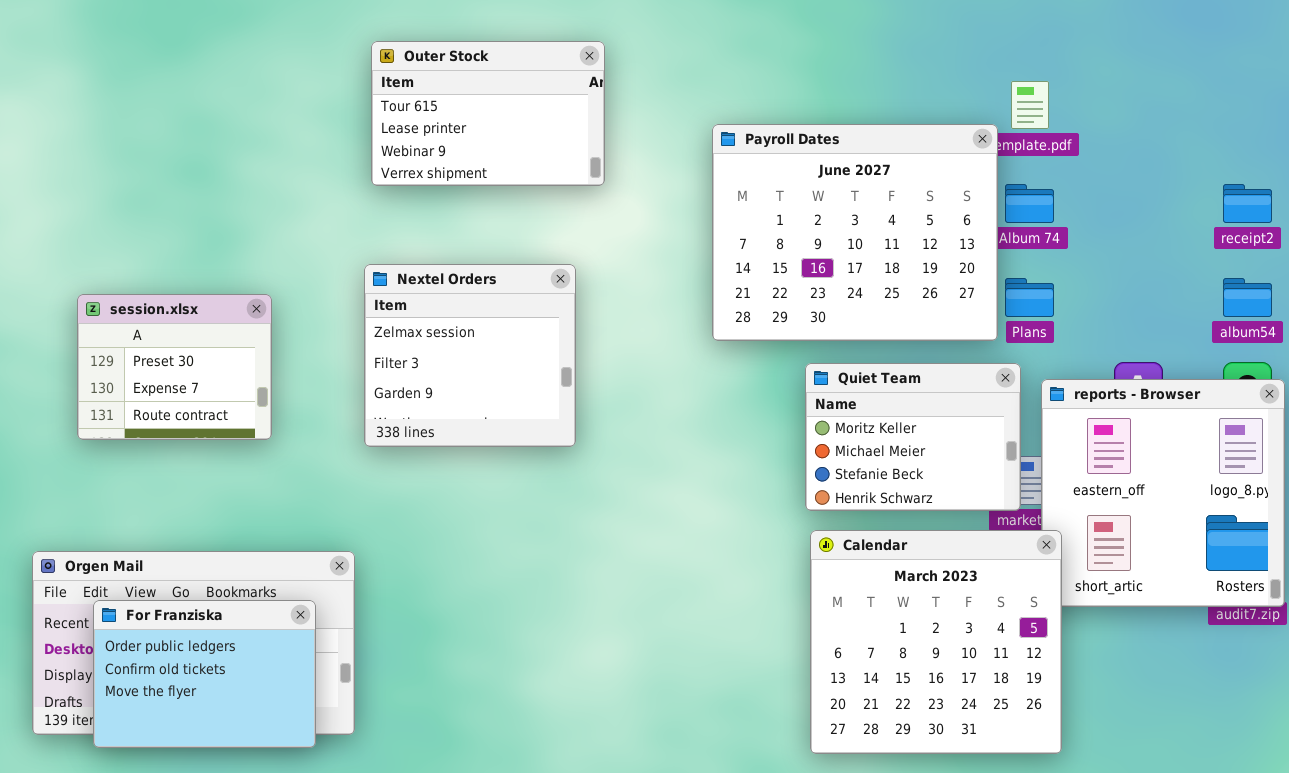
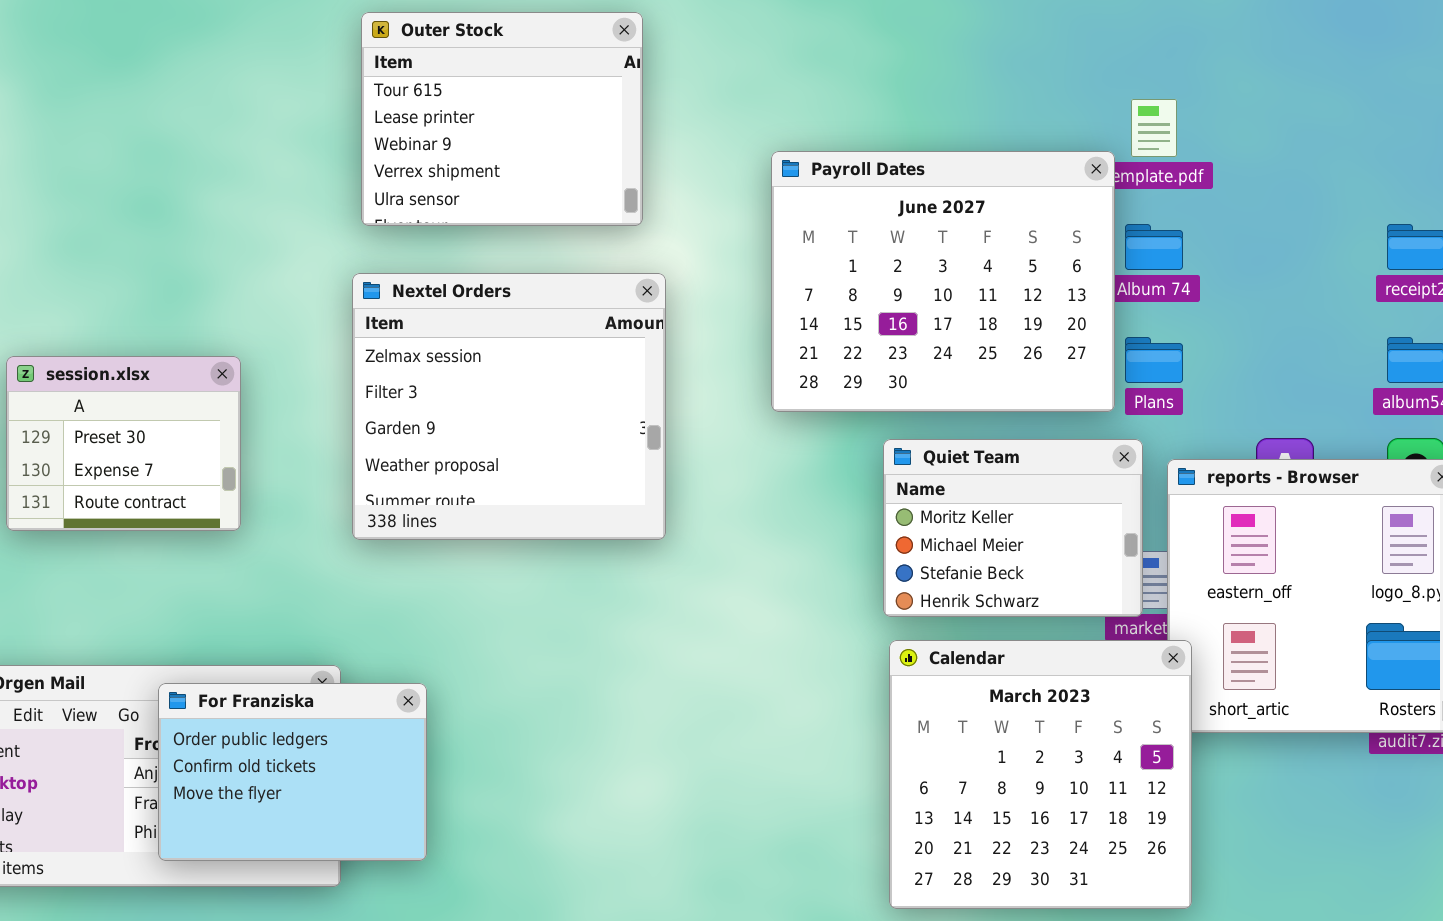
Outer Stock: [371,41,605,186] -> [361,12,643,226], resized
Nextel Orders: [364,264,576,447] -> [352,273,666,540], resized
For Franziska: [93,600,316,748] -> [158,683,427,861], moved

